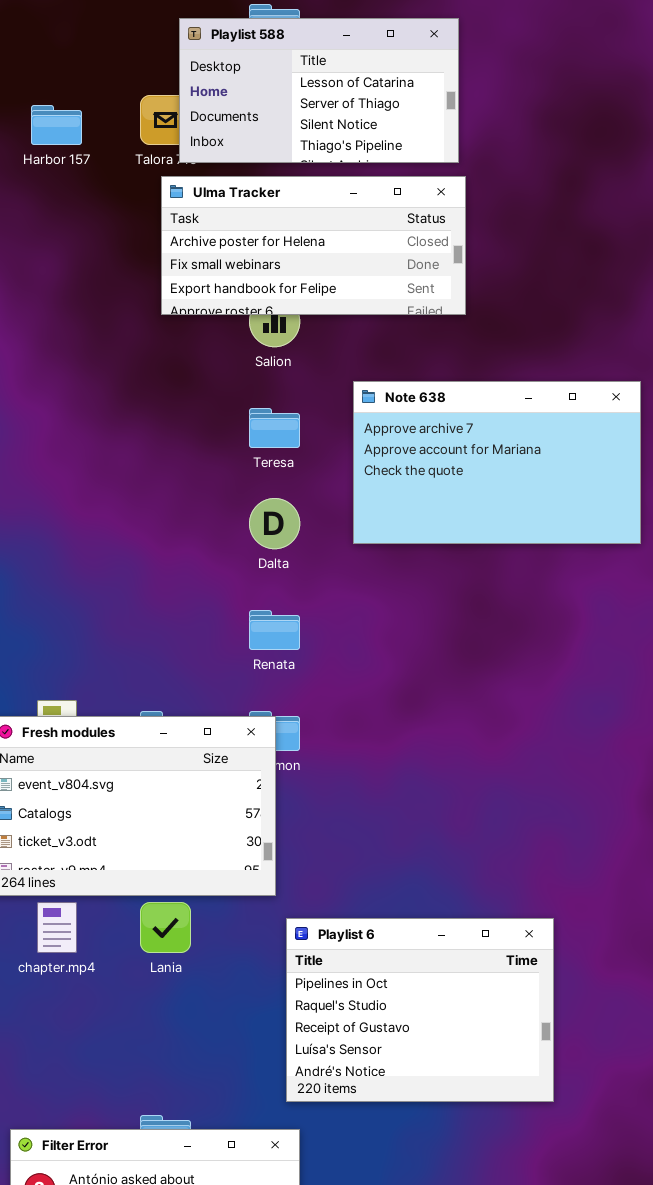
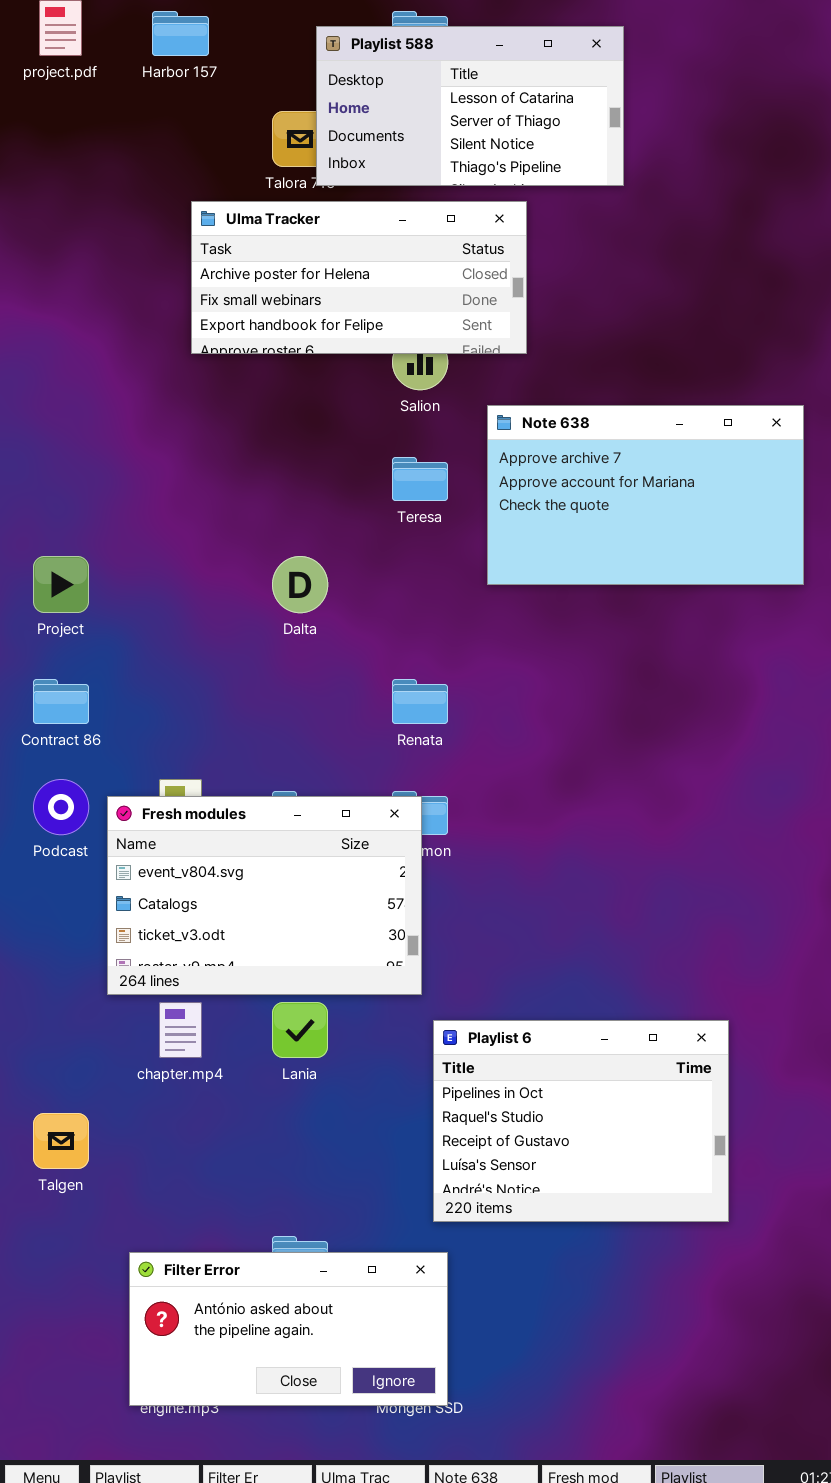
Harbor 157: [31,105,82,145] -> [152,11,209,56], moved
Ulma Tracker: [161,176,466,315] -> [191,201,527,354], moved
Note 638: [353,381,641,544] -> [487,405,804,585], moved
Dalta: [249,498,300,549] -> [272,556,328,613], moved

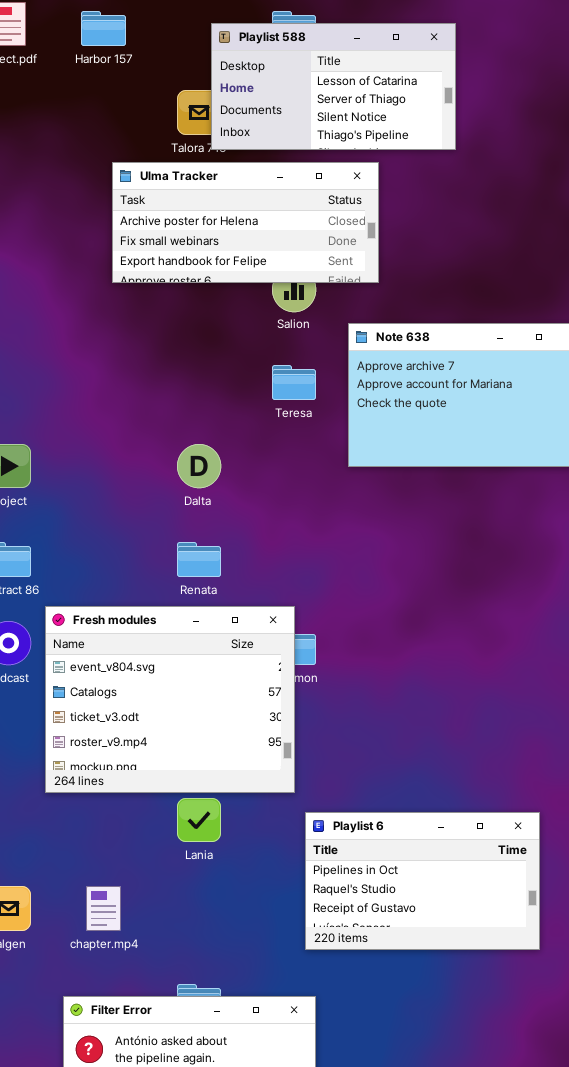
Renata: [392,679,448,724] -> [177,542,221,577], moved
Fresh modules: [107,796,422,995] -> [45,606,295,793], resized
chapter.mp4: [159,1002,202,1058] -> [86,886,121,931], moved
Playlist 6: [433,1020,729,1222] -> [305,812,540,950], resized

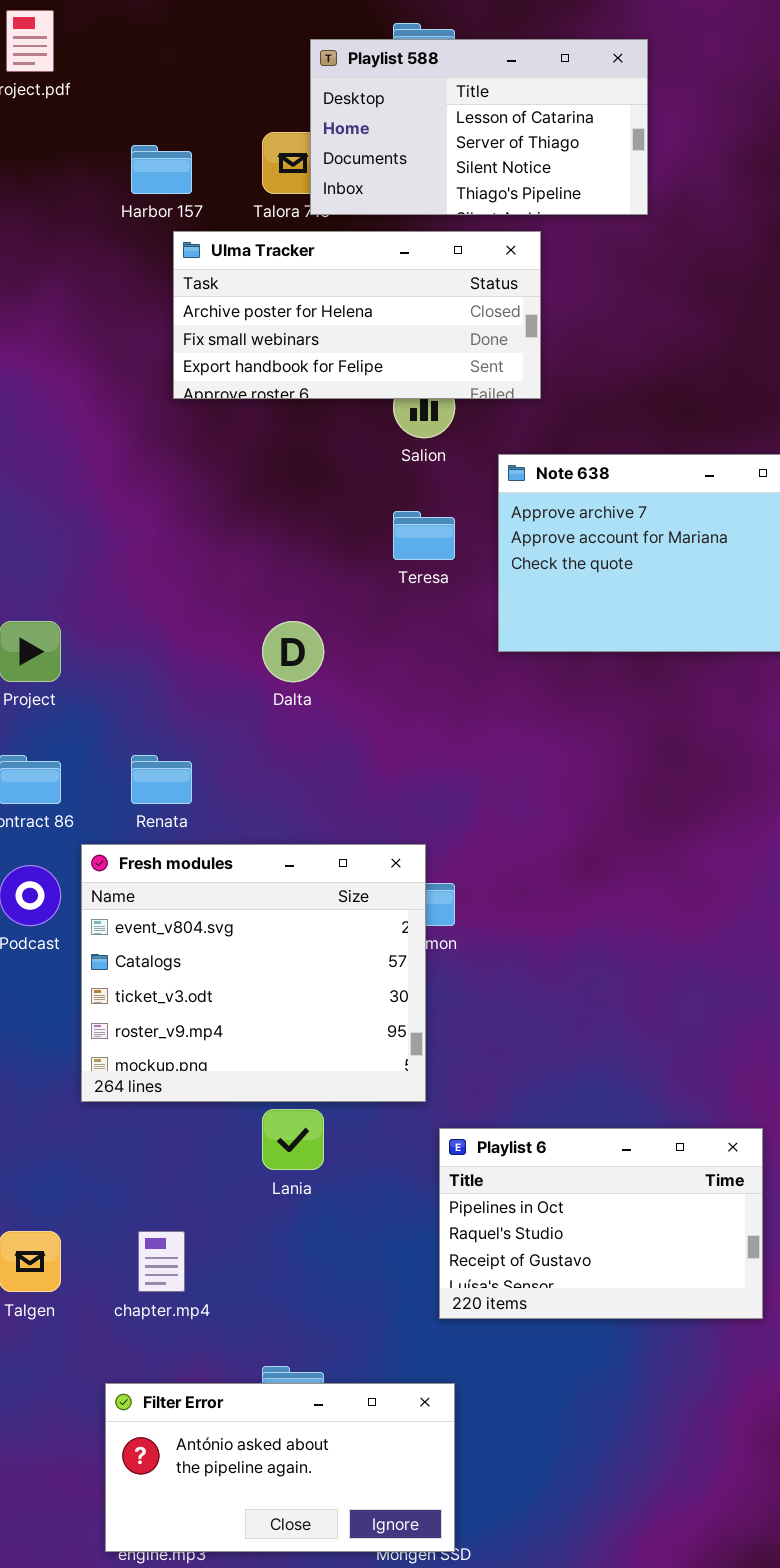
Harbor 157: [81,11,126,46] -> [131,145,192,194], moved
Renata: [177,542,221,577] -> [131,755,192,804], moved

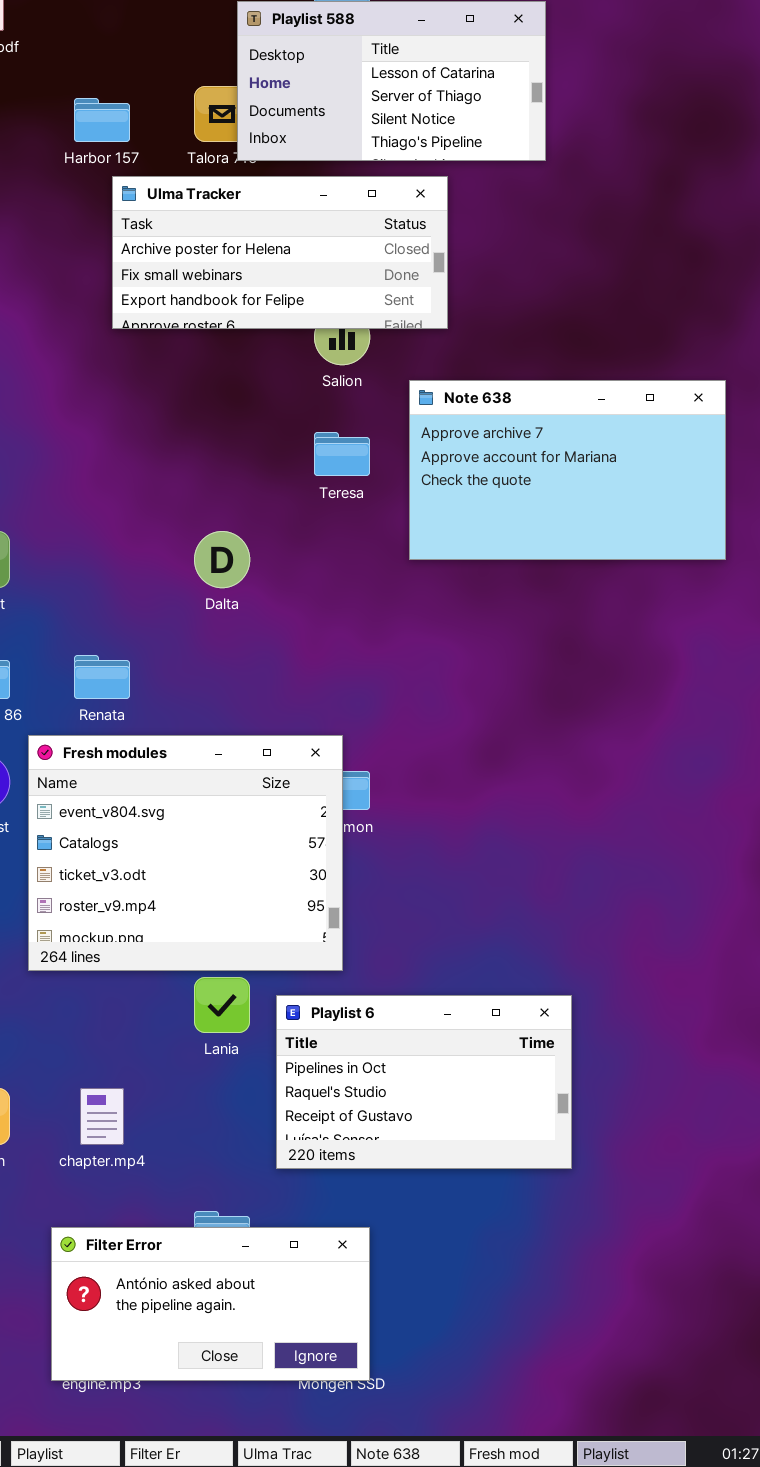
Playlist 6: [439,1128,763,1319] -> [276,995,572,1169], moved

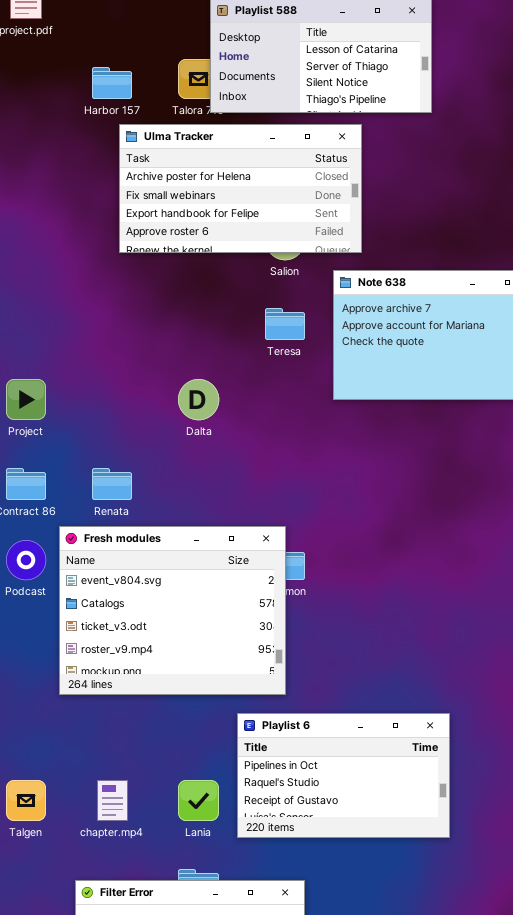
Ulma Tracker: [112,176,448,329] -> [119,124,362,253], resized
Lania: [194,977,250,1033] -> [178,780,219,821], moved

